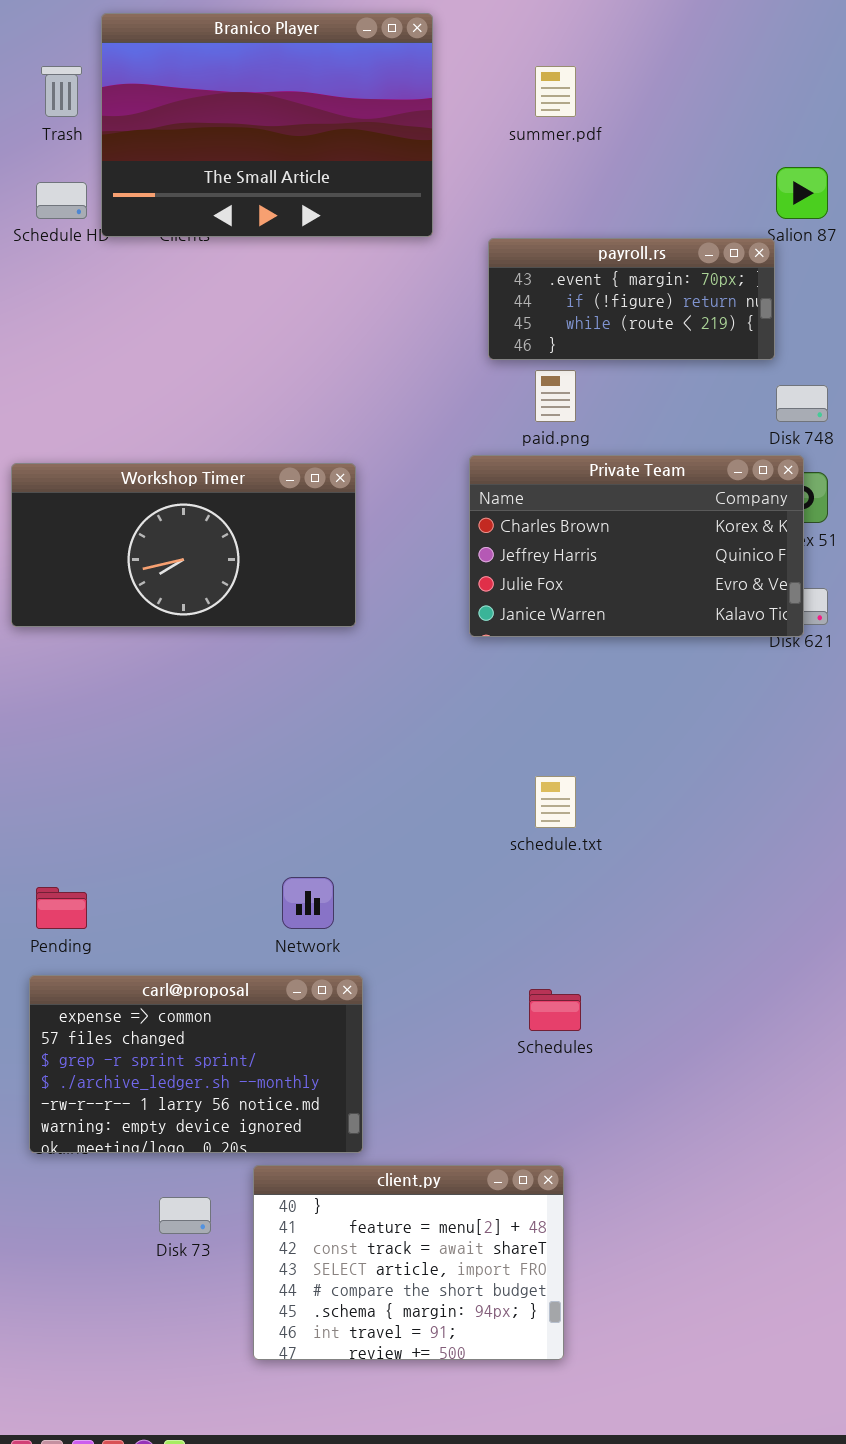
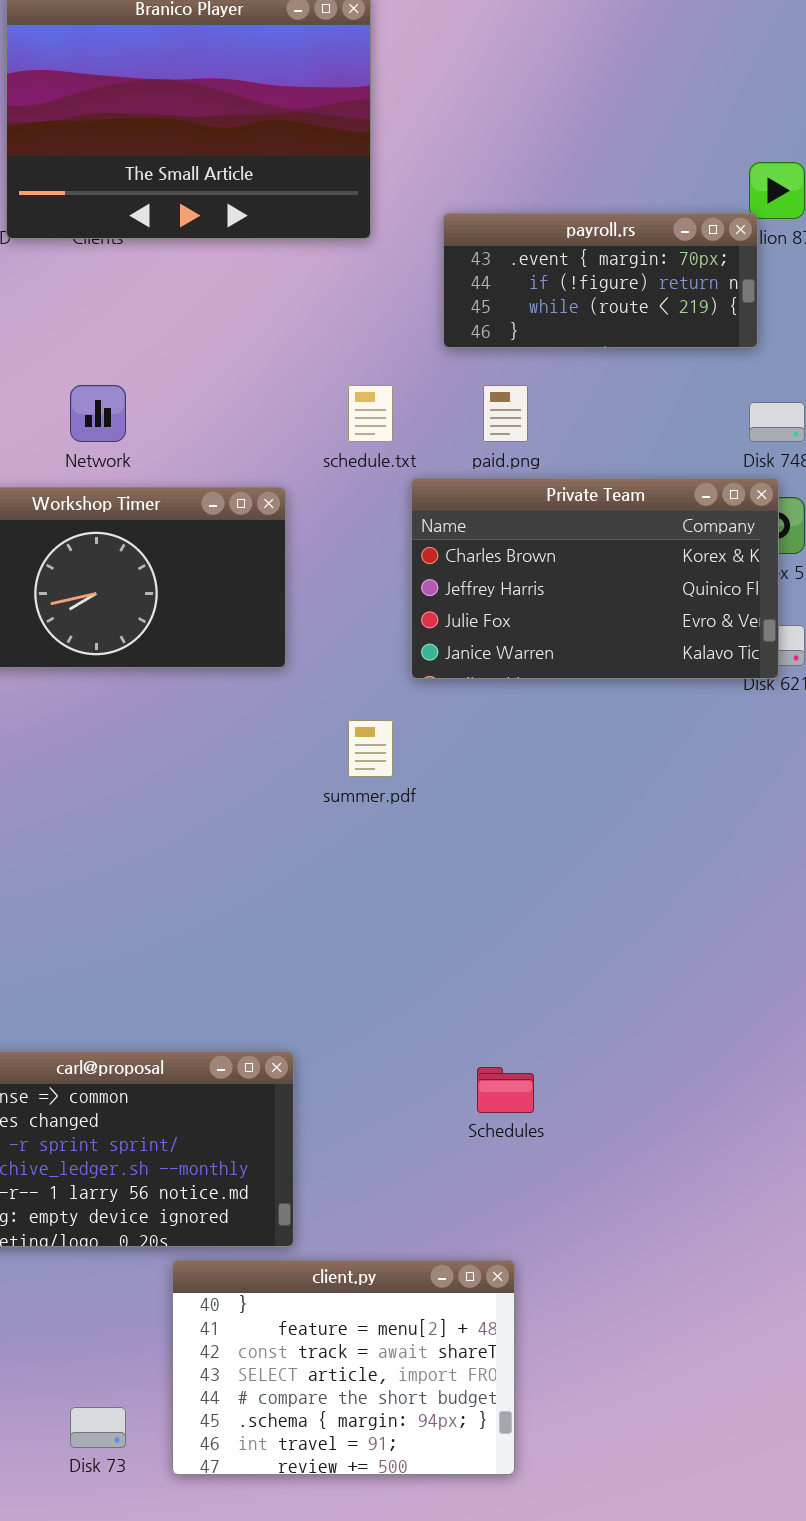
summer.pdf: [535,66,576,117] -> [348,720,393,777], moved
payroll.rs: [488,238,775,360] -> [443,213,758,348], moved
schedule.txt: [535,776,576,828] -> [348,385,393,442], moved
Network: [282,877,334,929] -> [70,385,126,442], moved
Disk 73: [159,1197,211,1234] -> [70,1407,126,1448], moved

